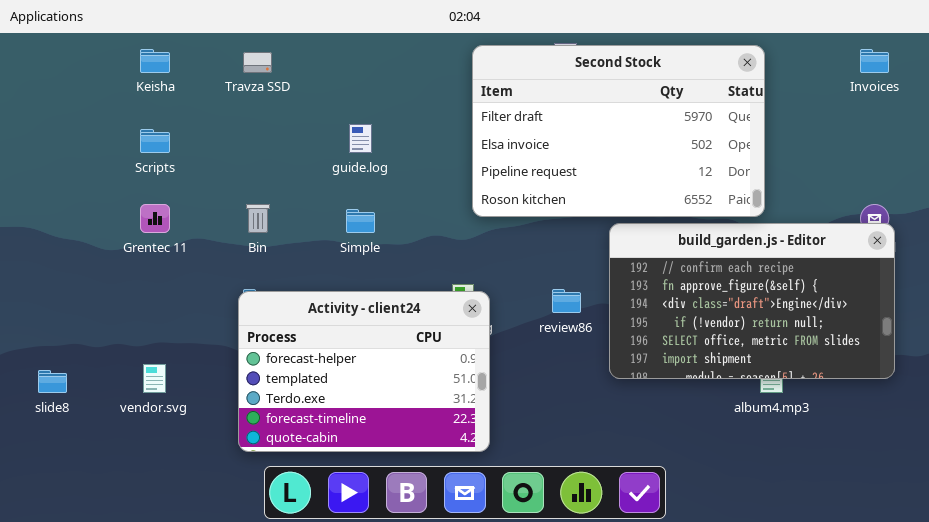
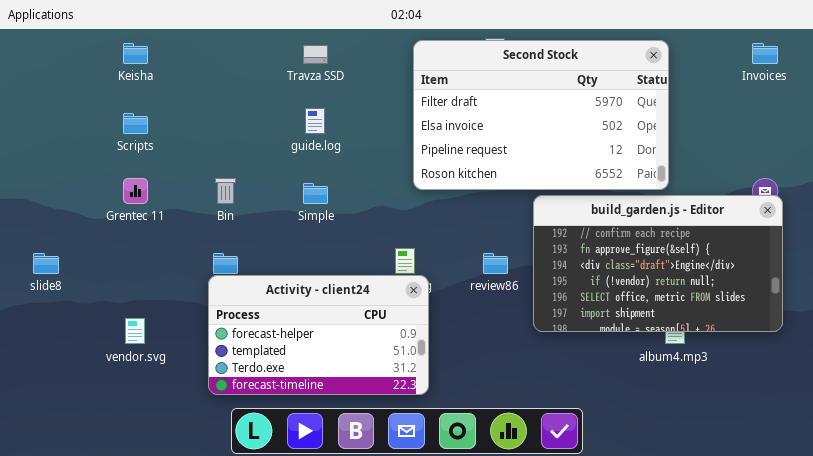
Travza SSD: [243,52,272,73] -> [303,45,328,64], moved
Activity - client24: [238,291,490,452] -> [208,275,429,395], resized
slide8: [38,370,67,393] -> [33,253,59,274], moved

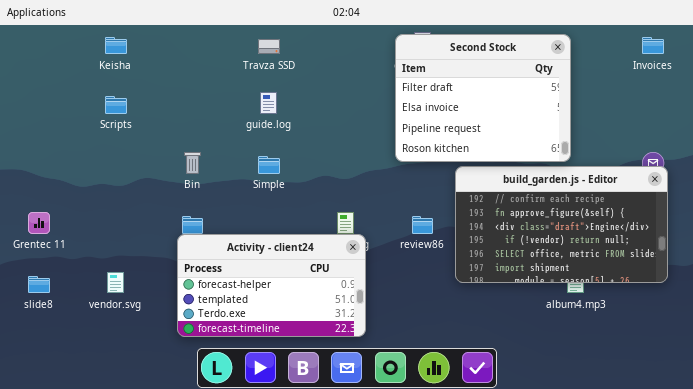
Second Stock: [413,40,669,190] -> [395,34,571,162], resized
Grentec 11: [123,178,148,204] -> [28,212,50,234], moved
slide8: [33,253,59,274] -> [28,276,50,293], moved

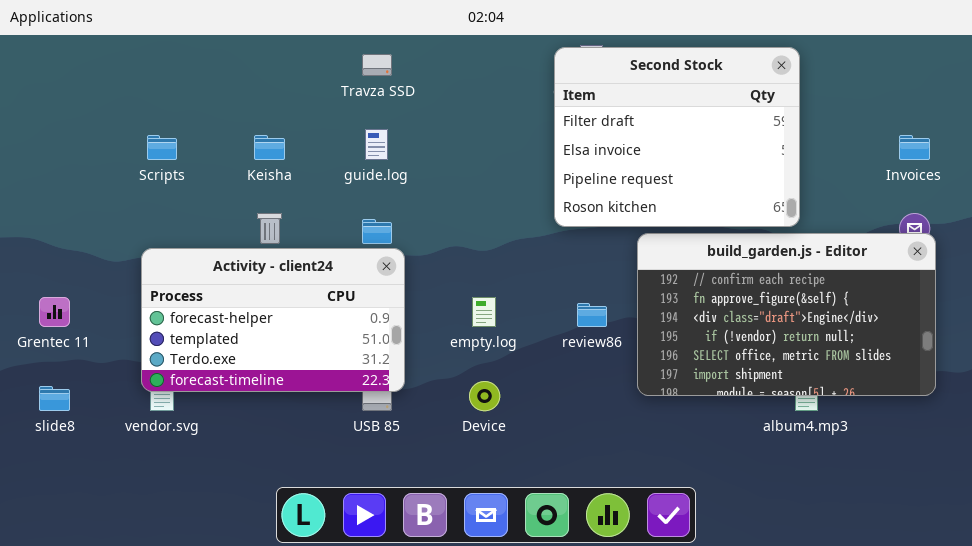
Keisha: [105,37,127,54] -> [254,135,285,160], moved
Invoices: [642,37,664,54] -> [899,135,930,160], moved
Activity - client24: [177,234,366,337] -> [141,248,405,392], moved

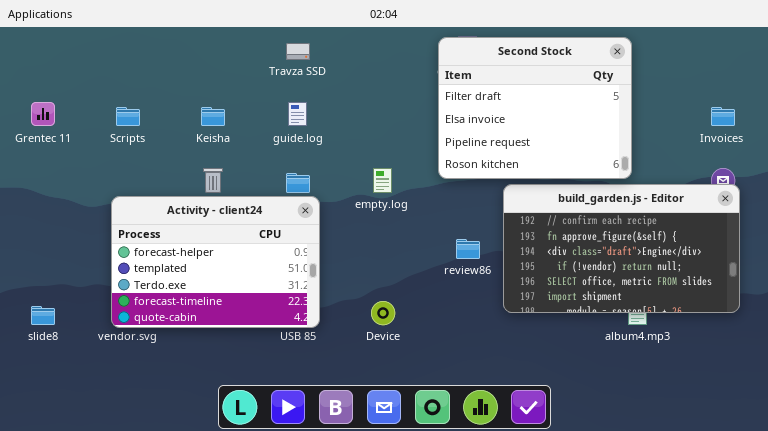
Activity - client24: [141,248,405,392] -> [111,196,320,328], resized
Grentec 11: [39,297,70,327] -> [31,102,55,126], moved
empty.log: [472,297,496,327] -> [373,168,392,193], moved

